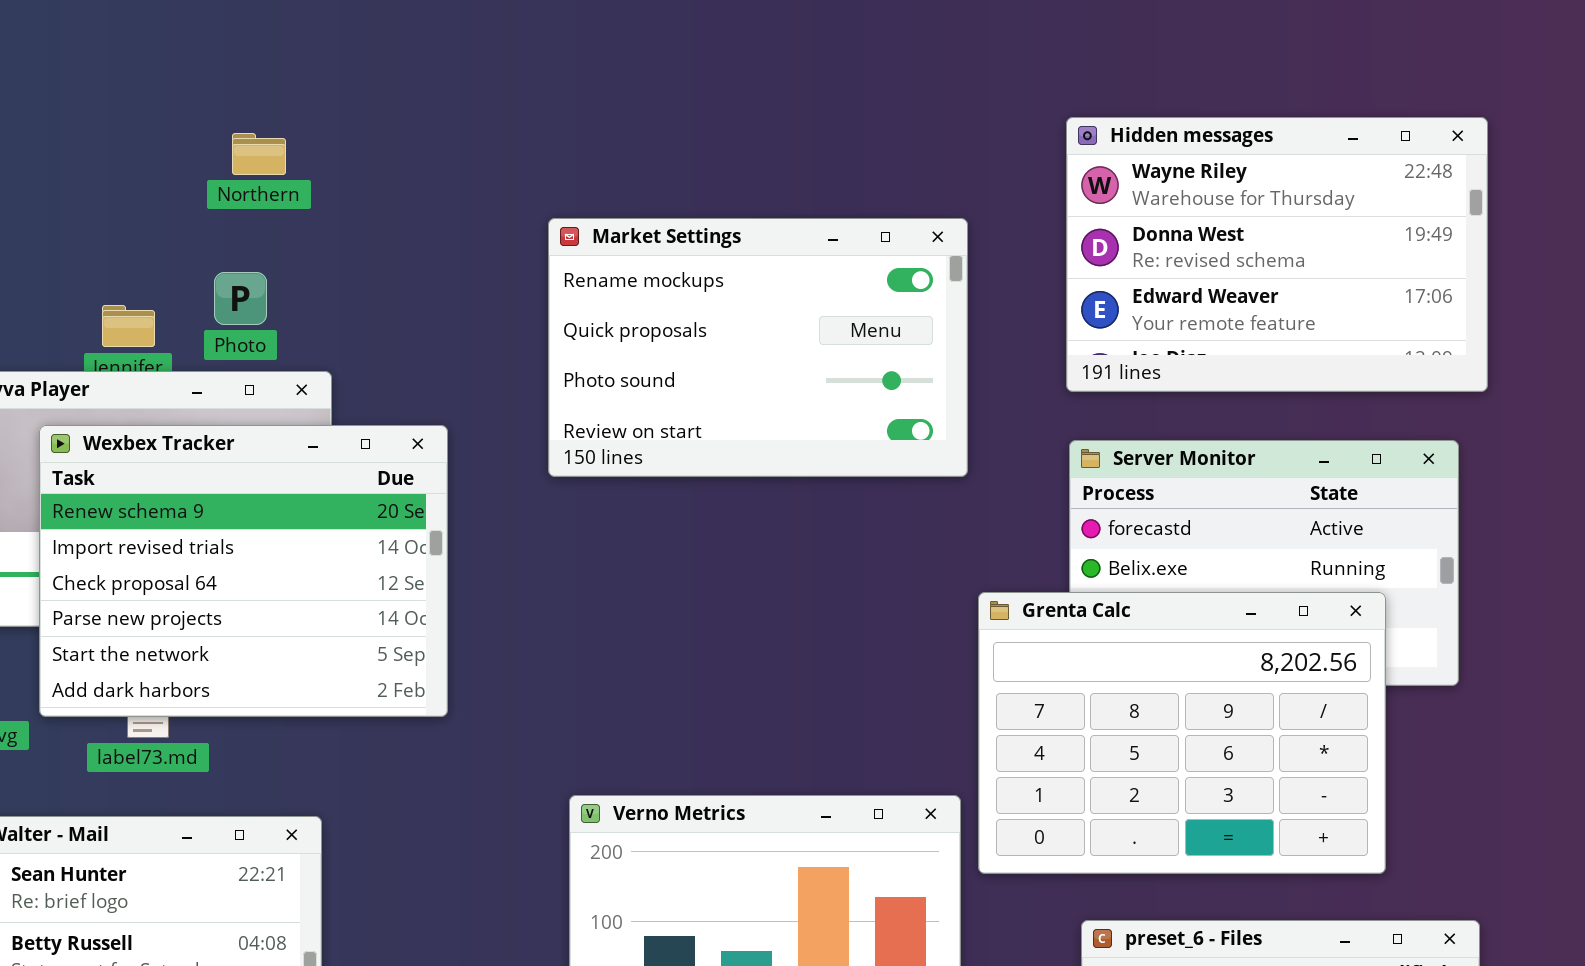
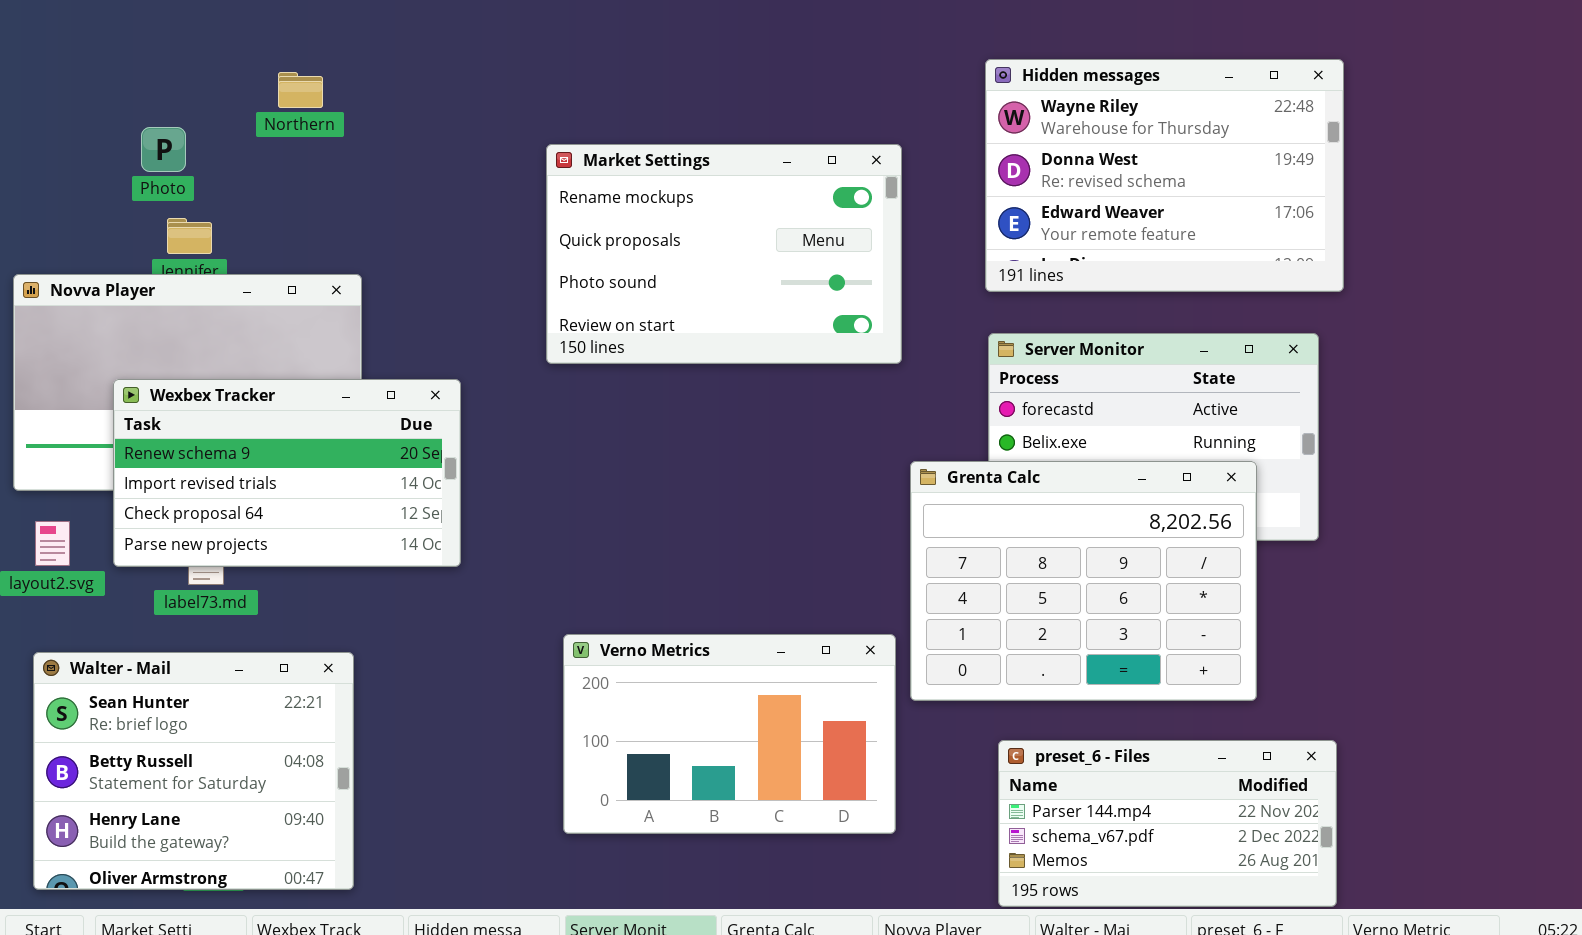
Photo: [214,272,267,325] -> [141,127,186,172], moved
Wexbex Tracker: [39,425,448,717] -> [113,379,461,567], resized

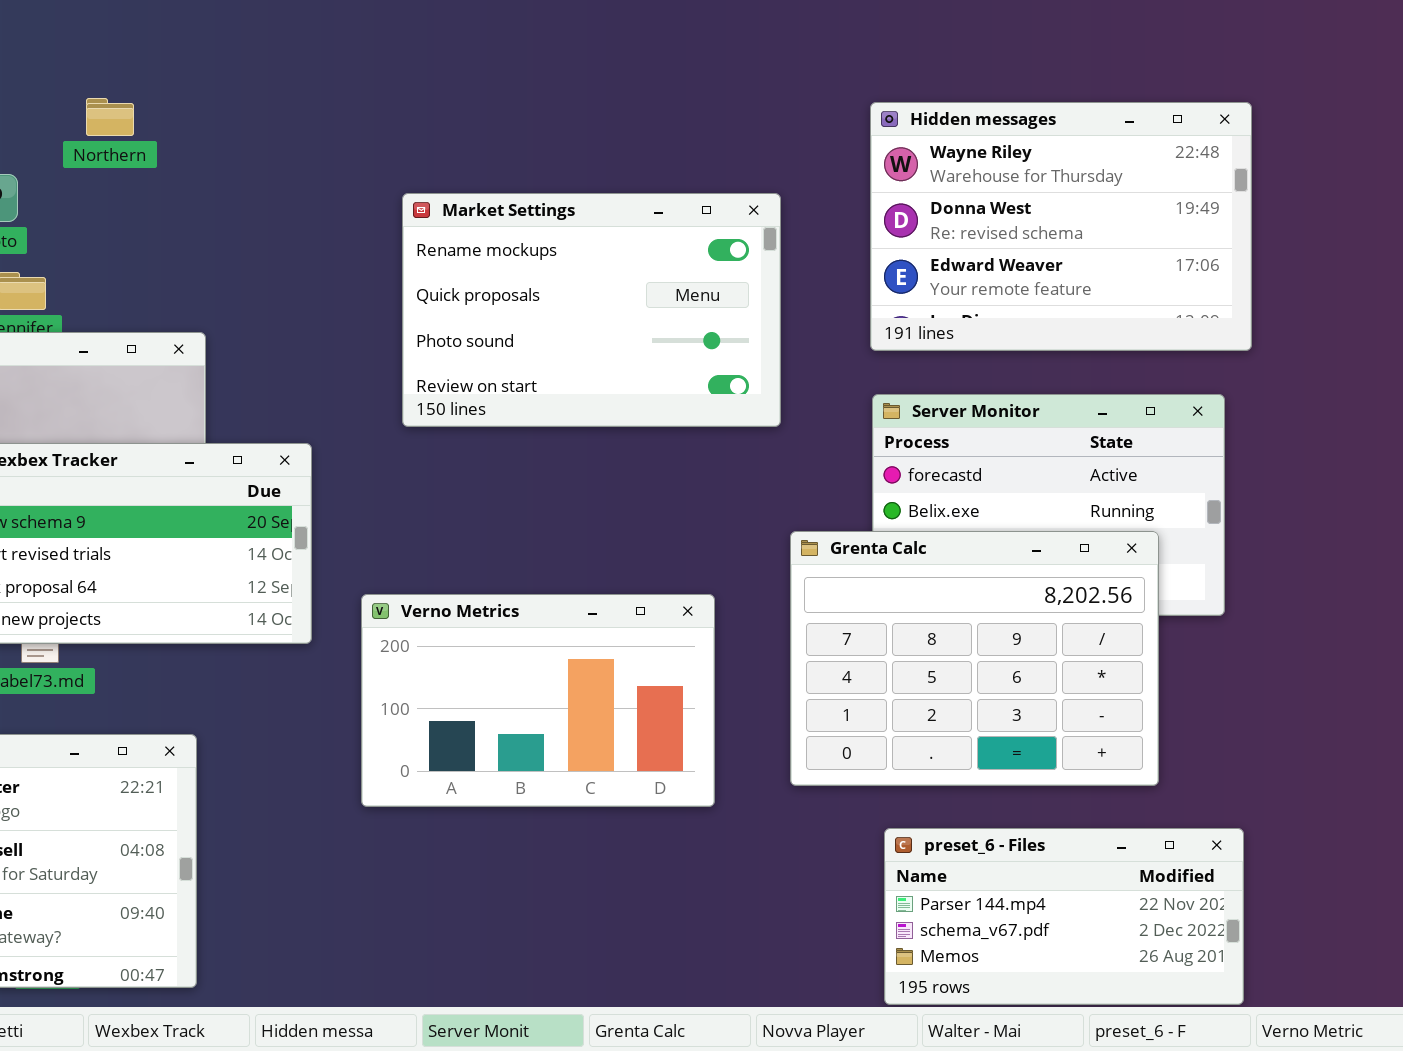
Northern: [278,72,323,108] -> [86,98,134,136], moved
Verno Metrics: [563,634,896,834] -> [361,594,715,807], moved

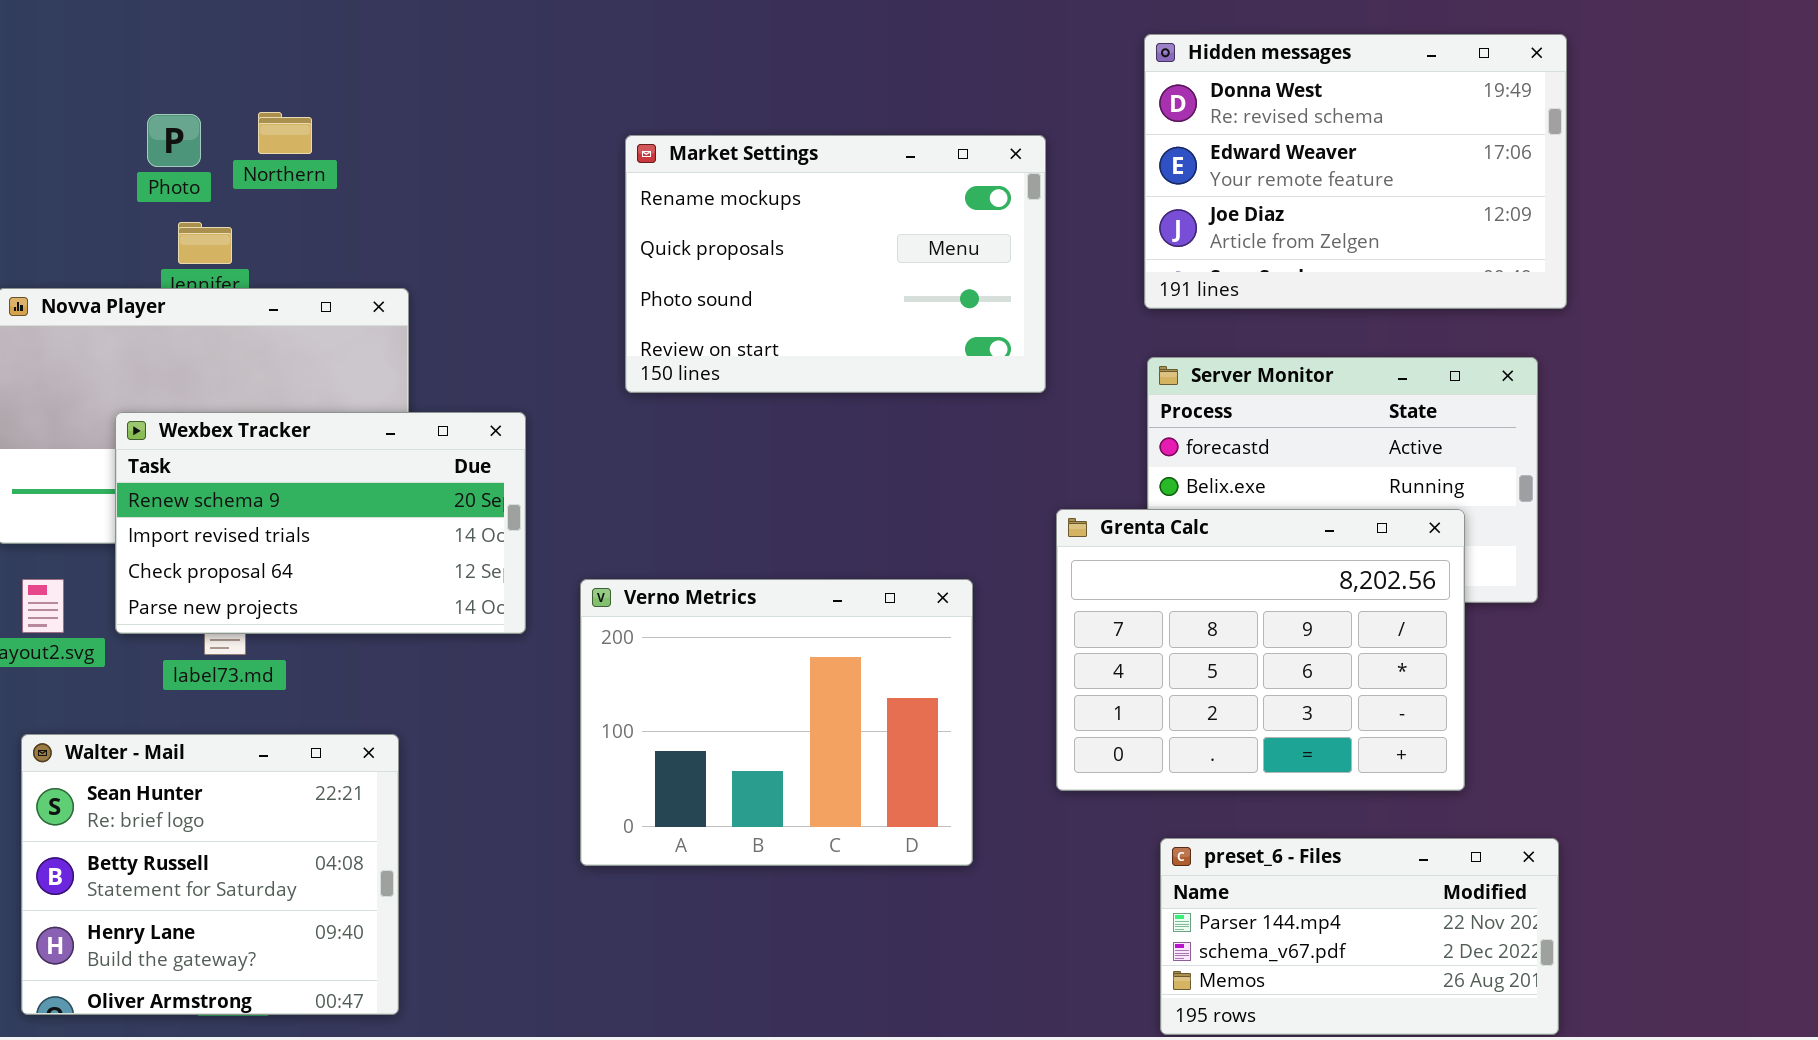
Northern: [86,98,134,136] -> [258,112,312,154], moved
Hidden messages: [870,102,1252,351] -> [1144,34,1567,309], scrolled down 1 row
Verno Metrics: [361,594,715,807] -> [580,579,973,866], resized

